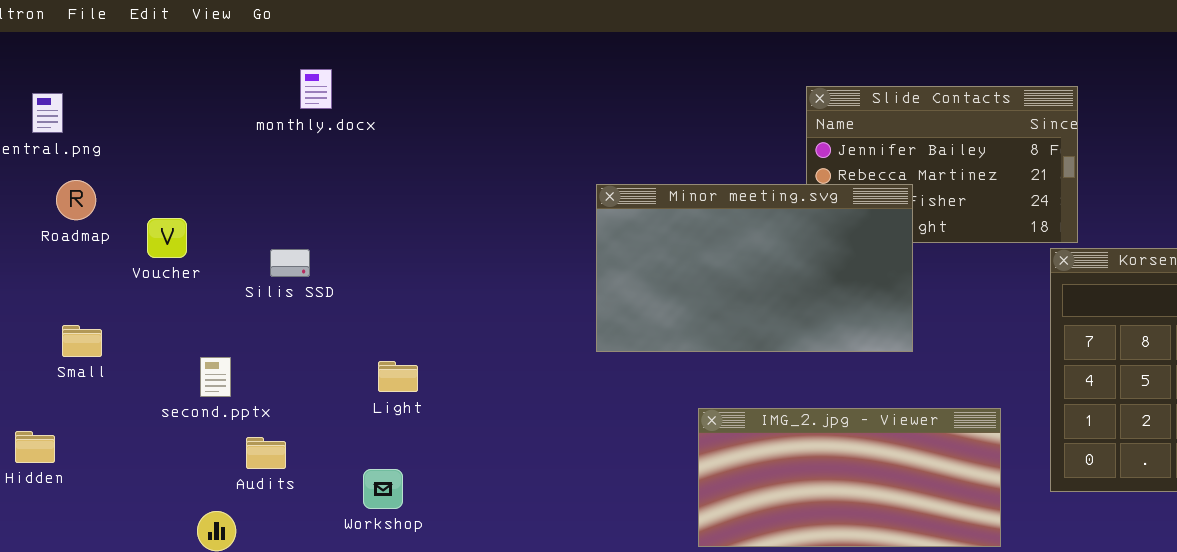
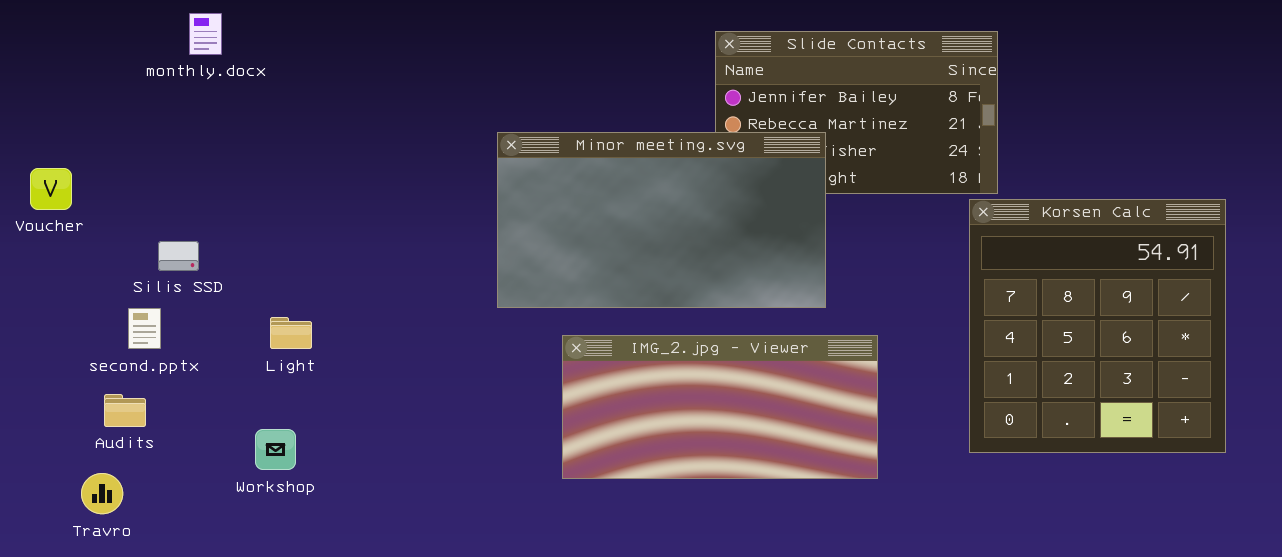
Silis SSD: [270,249,310,277] -> [158,241,199,271], moved
second.pptx: [200,357,231,397] -> [128,308,161,349], moved
IMG_2.jpg - Viewer: [698,408,1001,547] -> [562,335,878,479], moved
Audits: [246,437,286,469] -> [104,394,146,427], moved

